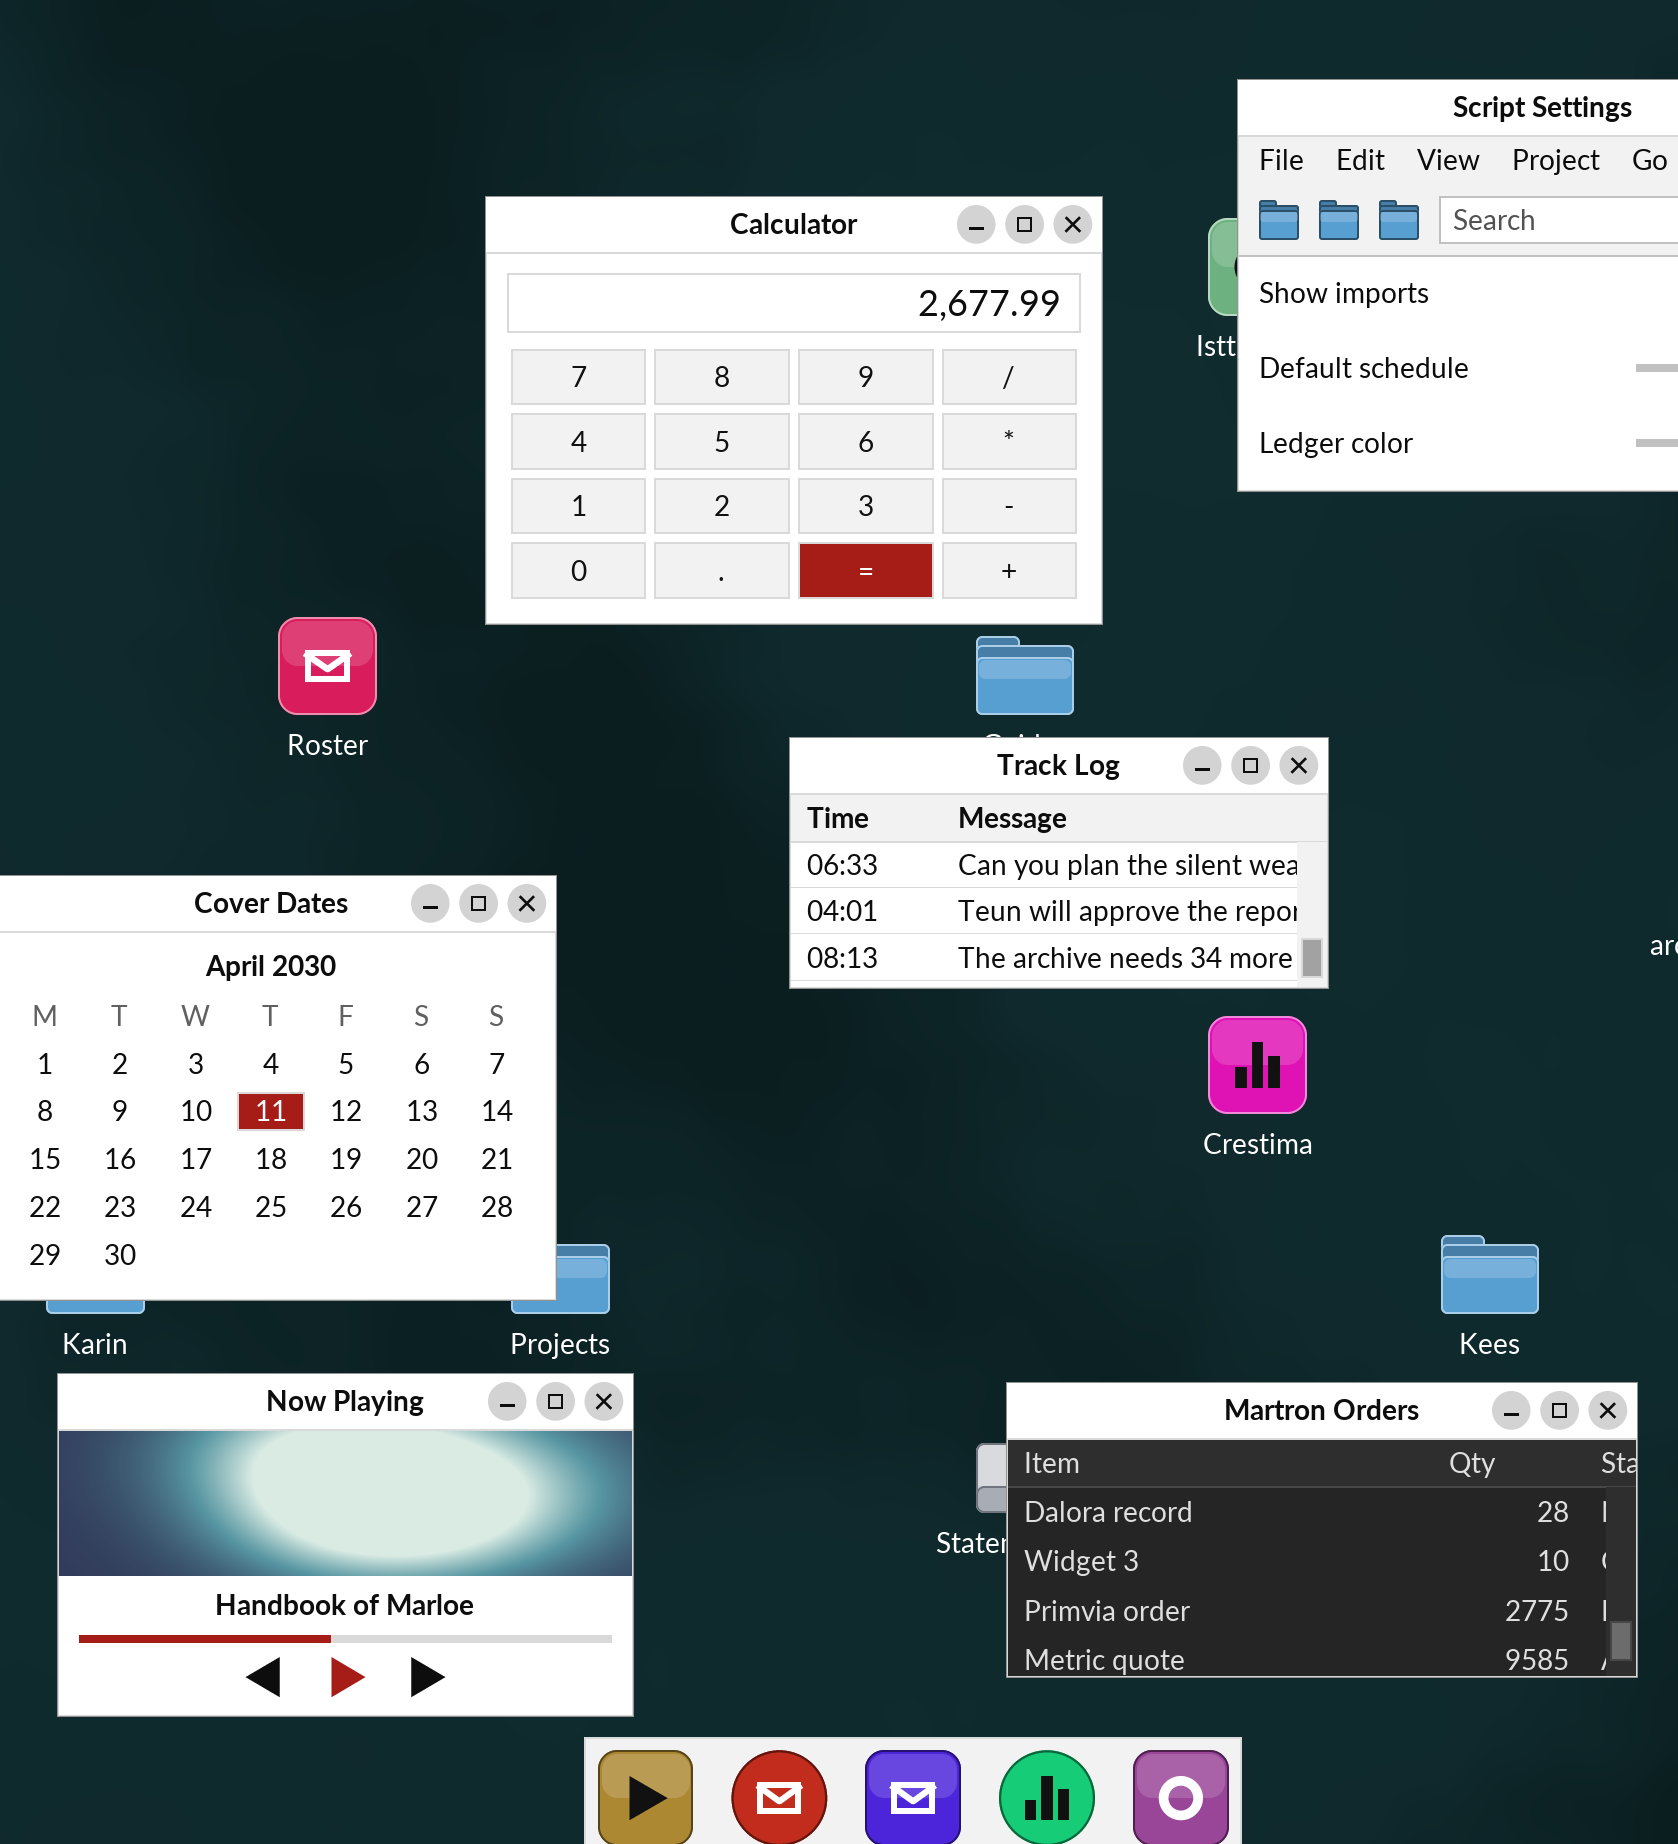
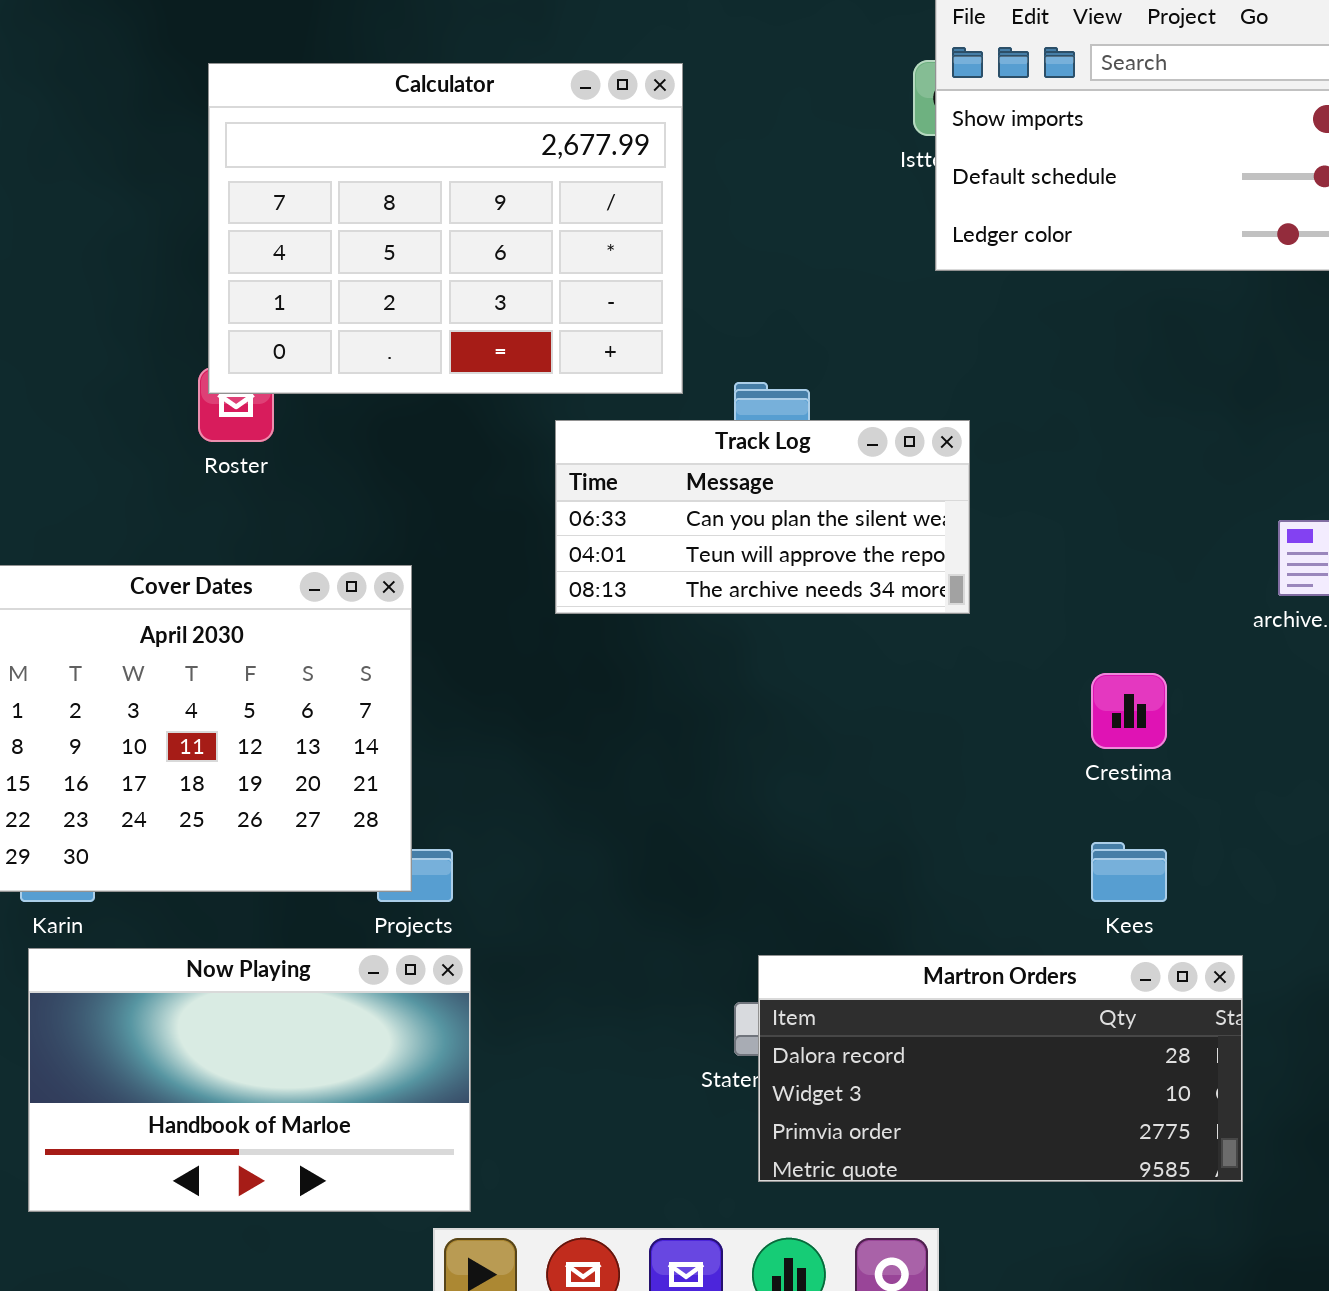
Calculator: [485,196,1103,625] -> [208,63,683,394], moved
Track Log: [789,737,1329,989] -> [555,420,970,614], moved
Crestima: [1208,1016,1307,1114] -> [1091,673,1167,749], moved

